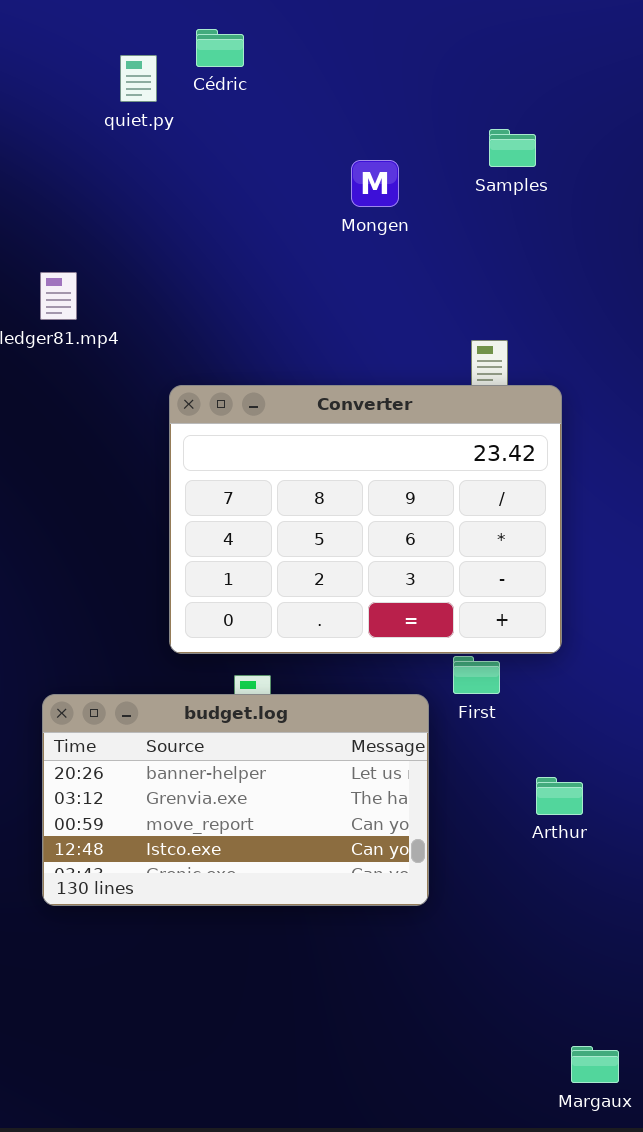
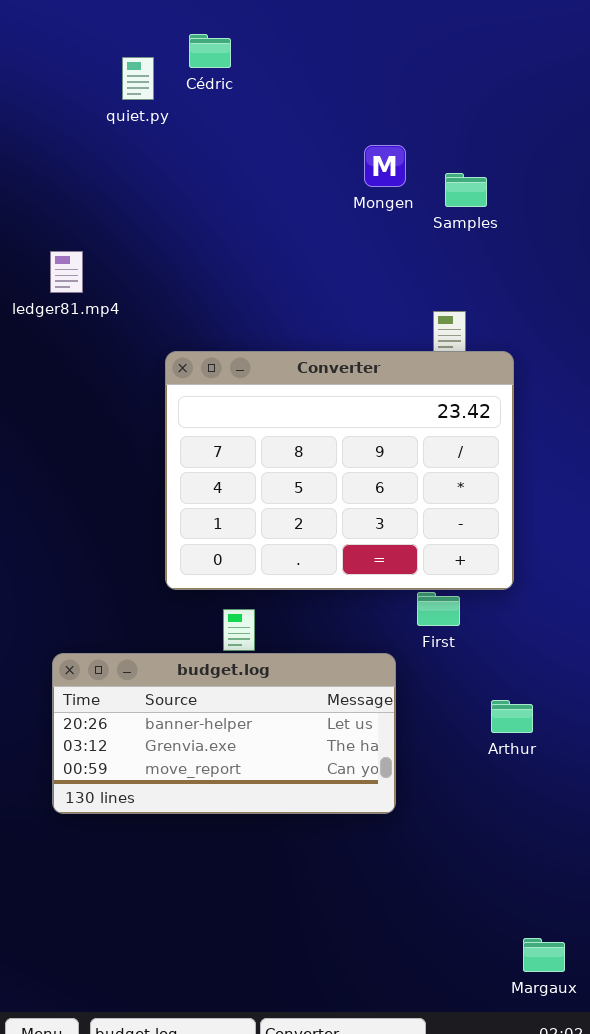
Samples: [489,129,536,167] -> [445,173,487,207], moved
Mongen: [351,160,399,207] -> [364,145,406,187], moved
budget.log: [42,694,429,906] -> [52,653,396,814], resized

